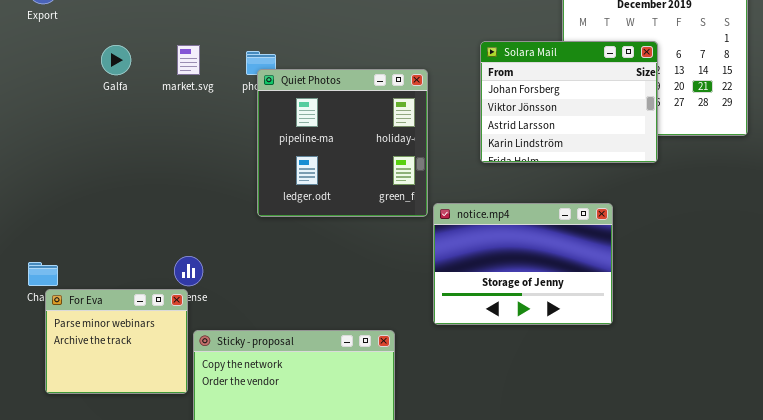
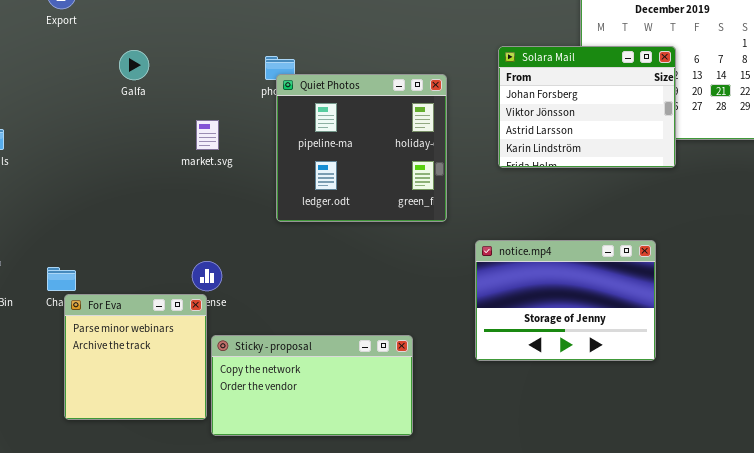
market.svg: [177,45,200,75] -> [196,120,219,150], moved
notice.mp4: [433,203,613,325] -> [475,240,656,361], moved
For Eva: [45,289,188,394] -> [64,294,207,420], resized

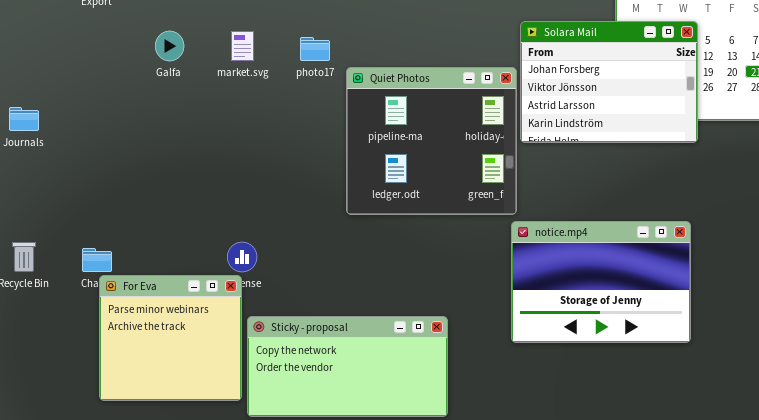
Solara Mail: [498,46,676,168] -> [520,21,698,143], moved
Quiet Photos: [276,74,447,222] -> [346,67,517,215], moved
market.svg: [196,120,219,150] -> [231,31,254,61], moved

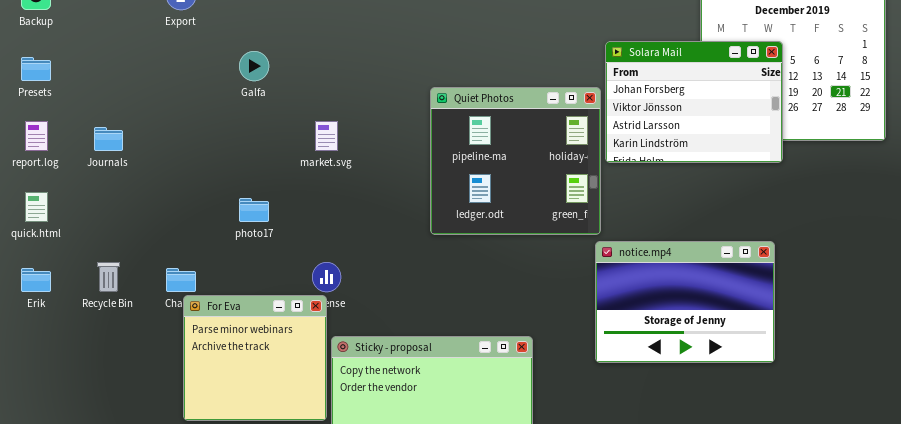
market.svg: [231,31,254,61] -> [315,121,338,151], moved
photo17: [300,37,330,61] -> [239,198,269,222], moved

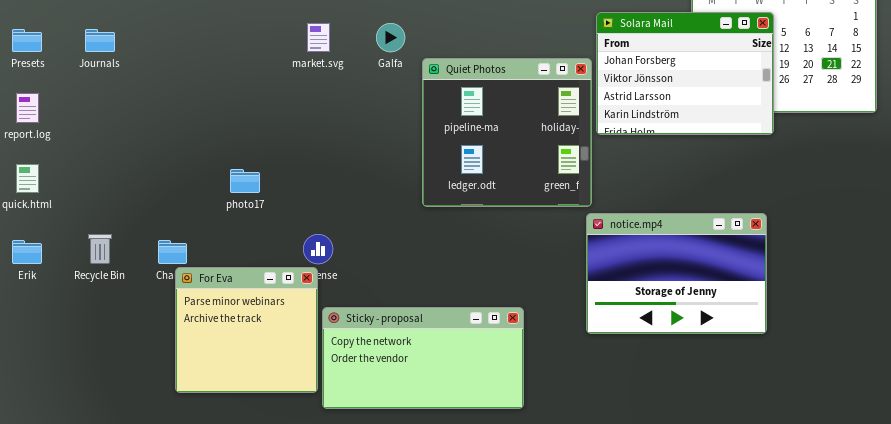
Galfa: [239,51,269,81] -> [376,23,405,52], moved
market.svg: [315,121,338,151] -> [307,23,330,52], moved
Journals: [94,127,123,151] -> [85,29,115,52], moved

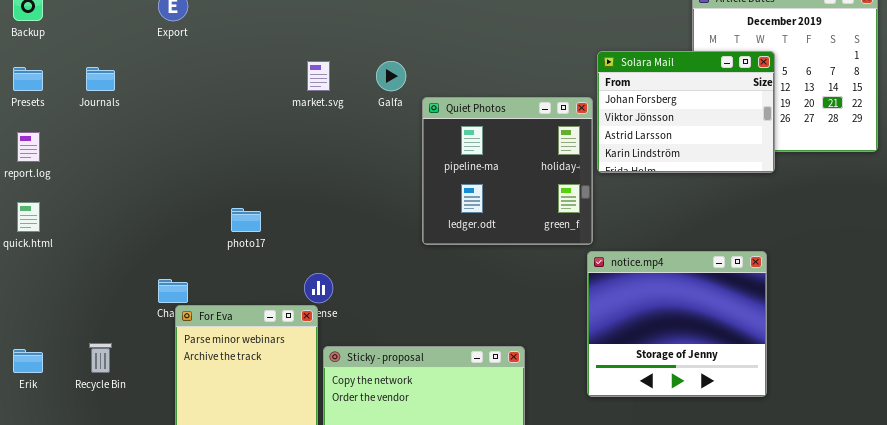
notice.mp4: [586,213,767,334] -> [587,251,767,397], resized
Recycle Bin: [88,234,112,264] -> [89,343,112,373], moved
Erik: [12,240,42,264] -> [13,349,43,373], moved

